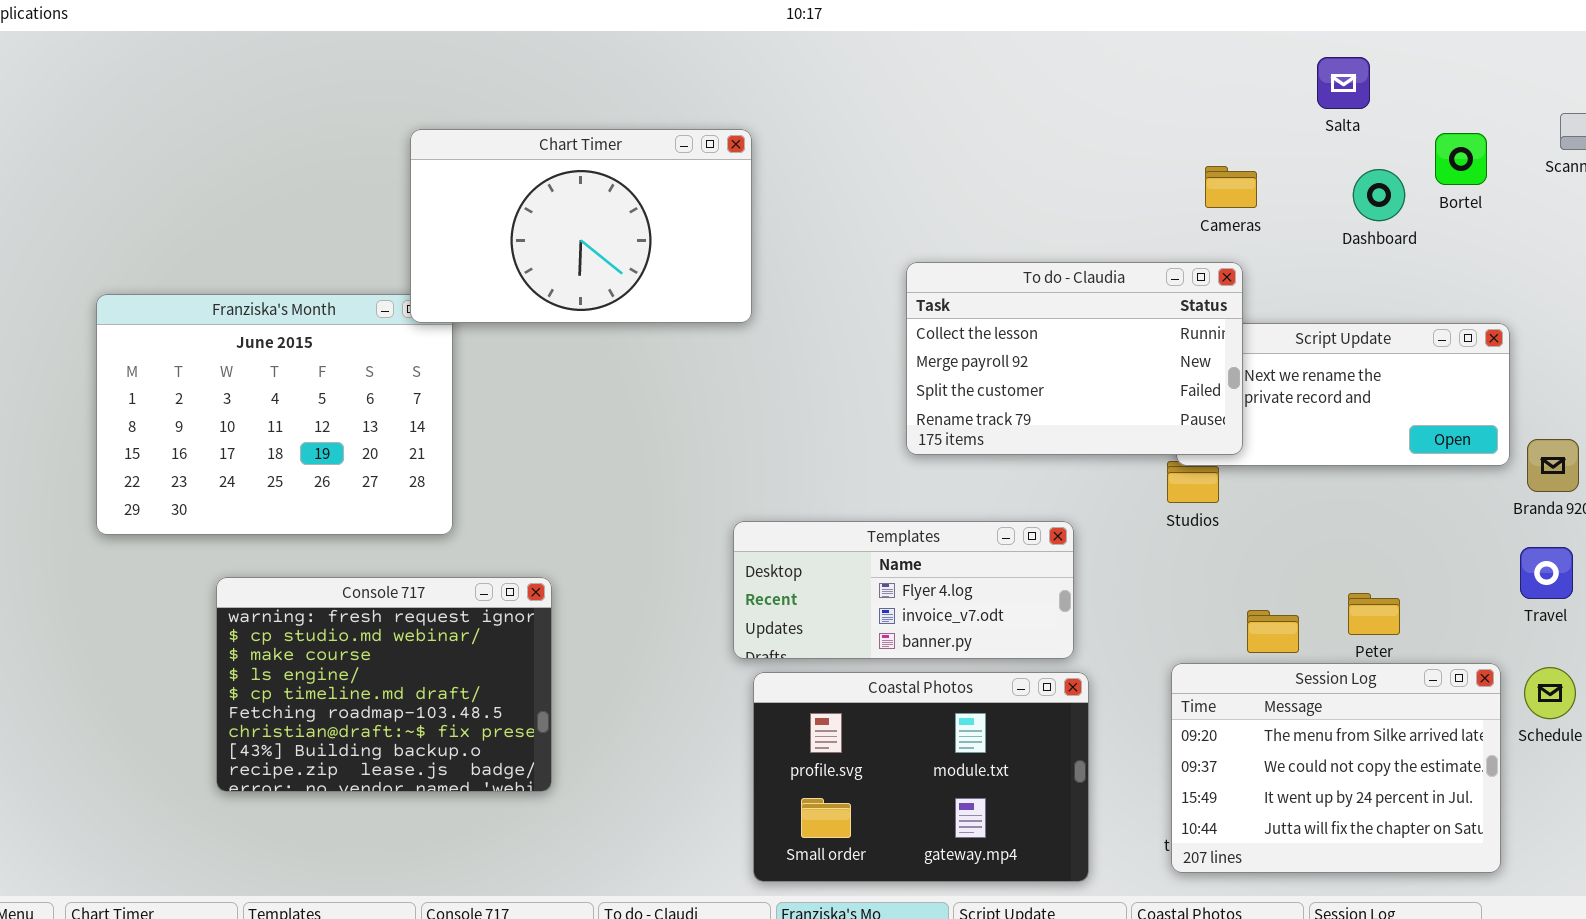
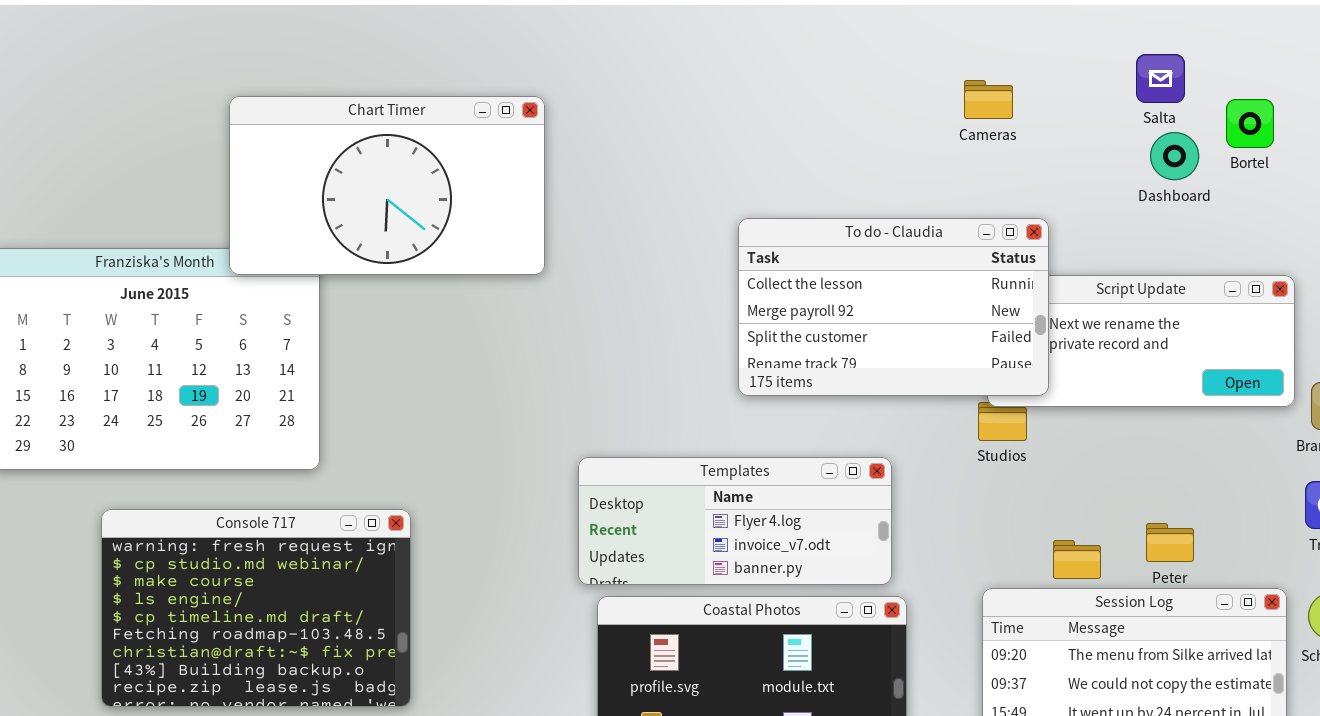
Salta: [1317,57,1370,109] -> [1136,54,1185,103], moved
Chart Timer: [410,129,752,323] -> [229,96,545,275], moved
Cameras: [1205,166,1257,208] -> [964,80,1013,119], moved

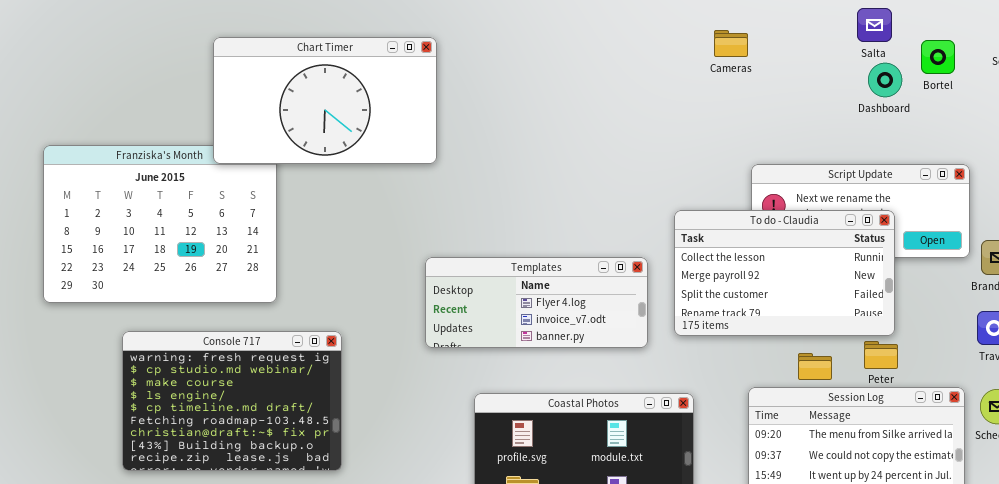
Cameras: [964,80,1013,119] -> [714,30,748,57], moved
To do - Claudia: [738,218,1049,396] -> [674,210,895,336], moved
Templates: [578,457,892,585] -> [425,257,648,348], moved

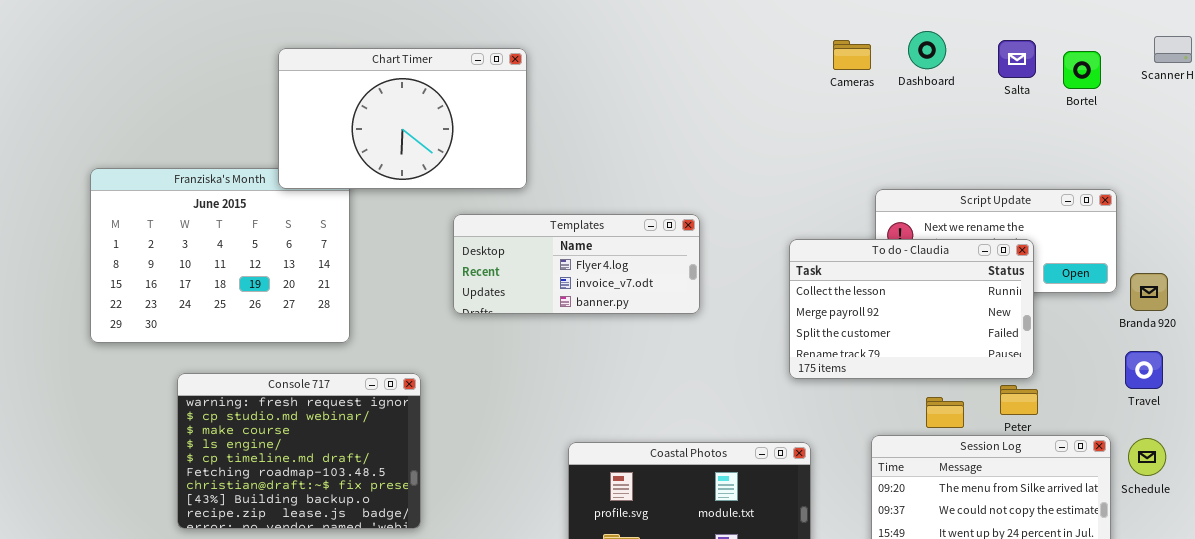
Salta: [857,8,892,42] -> [998,40,1036,78], moved
Dashboard: [868,63,902,97] -> [908,31,946,69], moved
Templates: [425,257,648,348] -> [453,214,700,314], moved

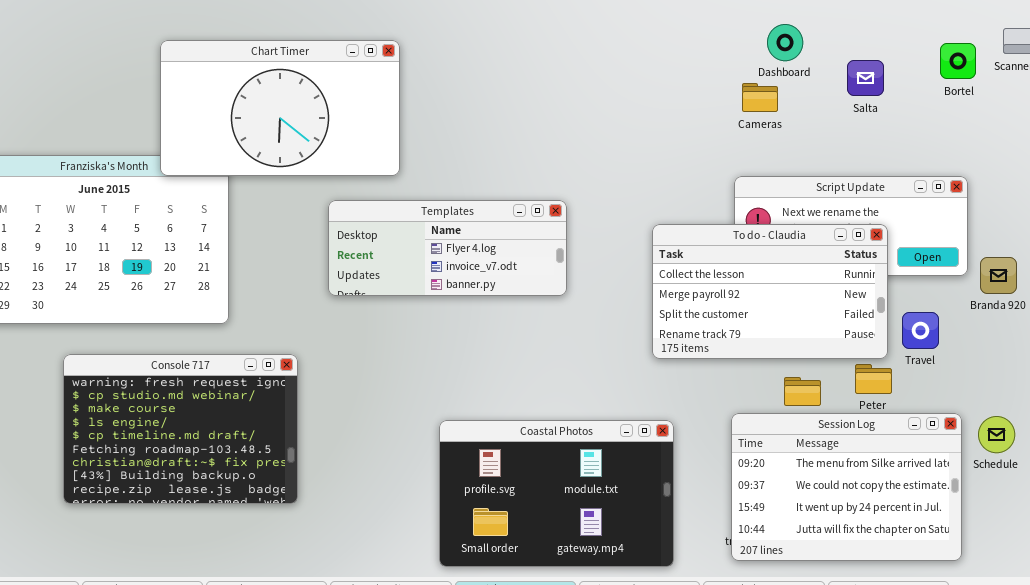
Cameras: [833,40,871,70] -> [742,83,778,112], moved
Salta: [998,40,1036,78] -> [847,60,884,96], moved
Bortel: [1063,51,1101,89] -> [940,43,976,79], moved
Travel: [1125,351,1163,389] -> [902,312,939,349], moved

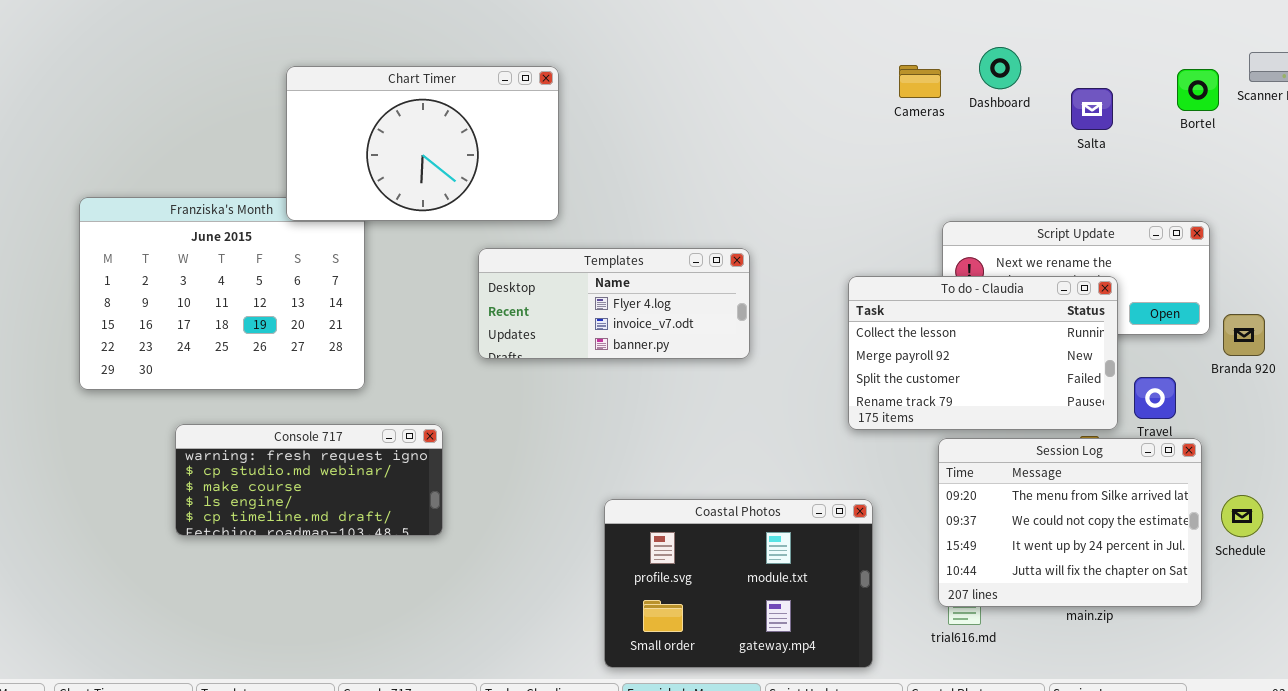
Cameras: [742,83,778,112] -> [899,65,941,98], moved
Console 717: [63,354,298,504] -> [175,424,443,536], resized
Session Log: [731,413,962,561] -> [938,438,1202,607], moved

